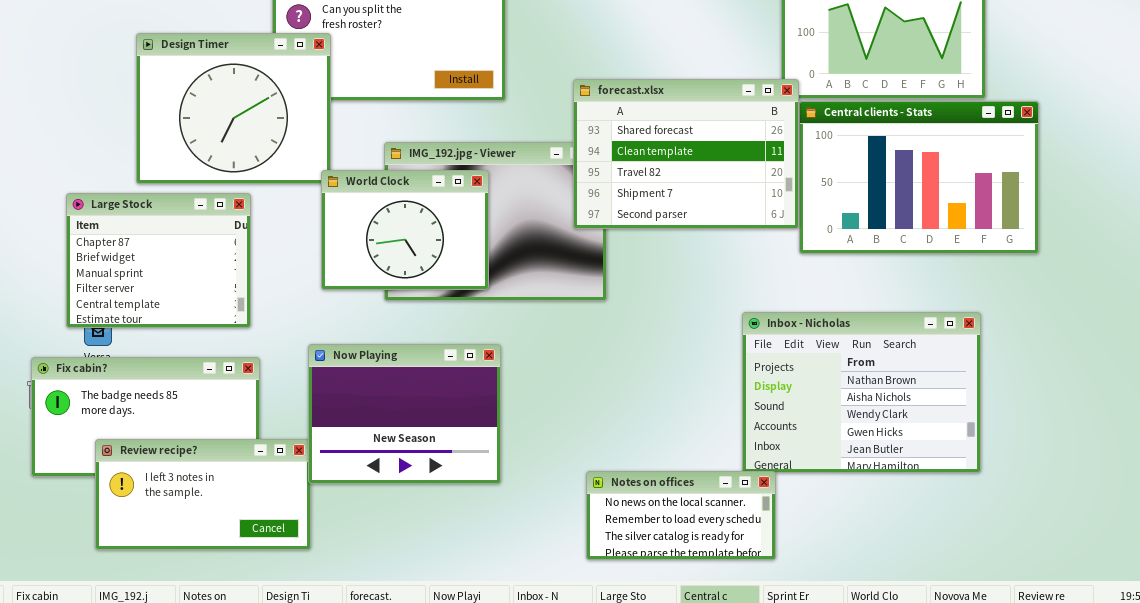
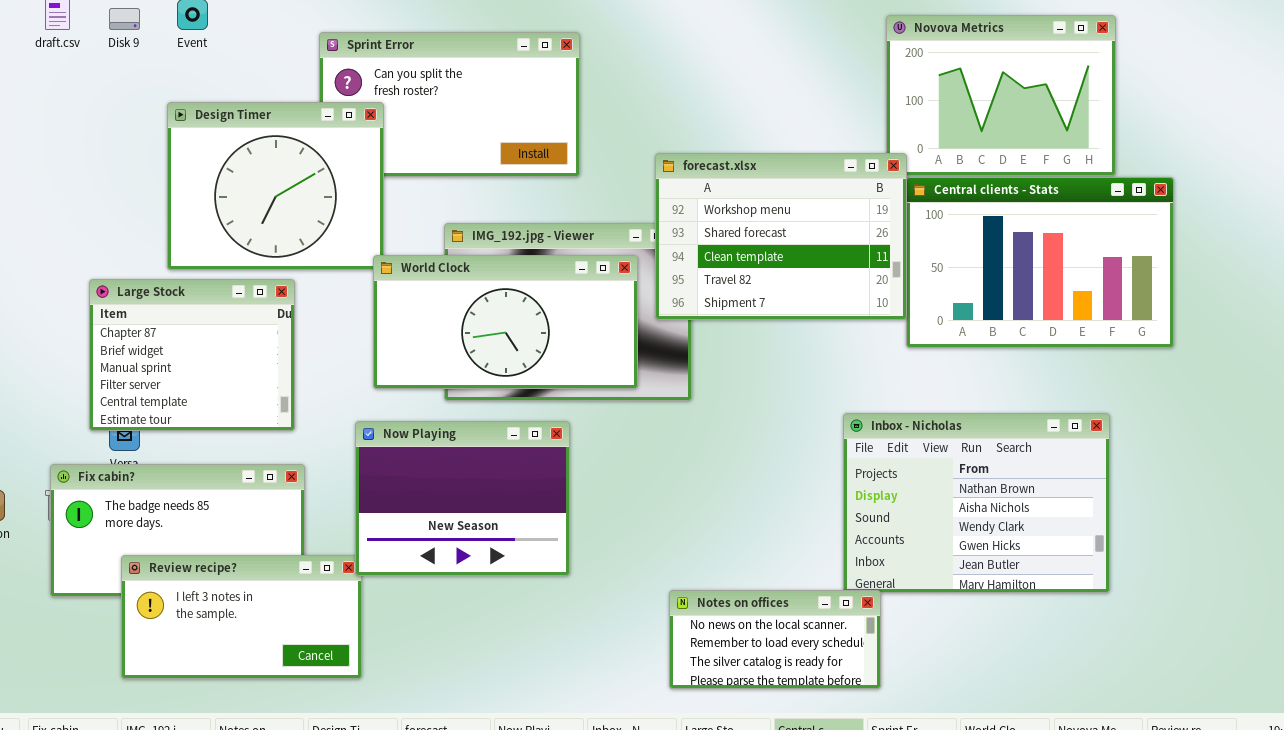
forecast.xlsx: [573,79,799,229] -> [655,153,907,320], scrolled up 1 row
World Clock: [321,170,489,290] -> [373,255,638,389], resized
Now Playing: [308,344,501,484] -> [355,421,570,576], moved

